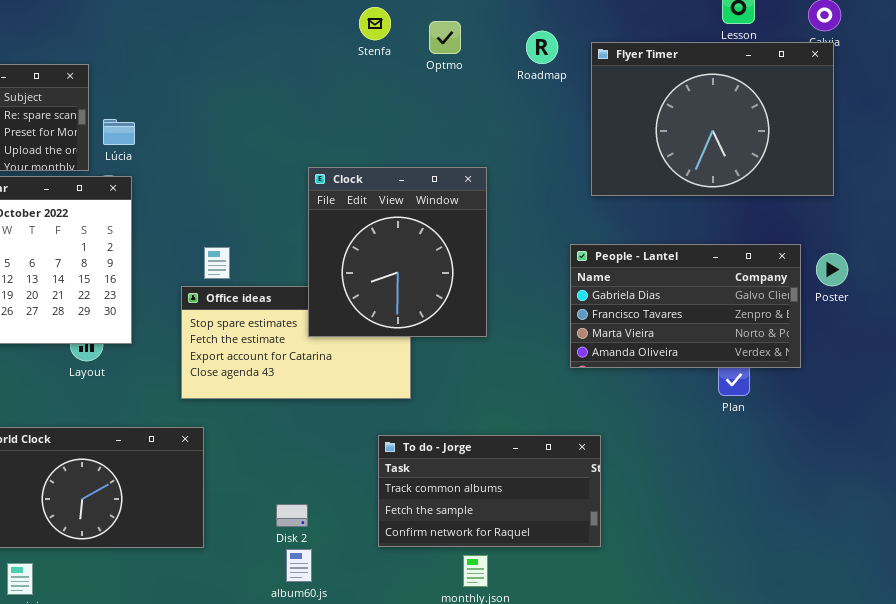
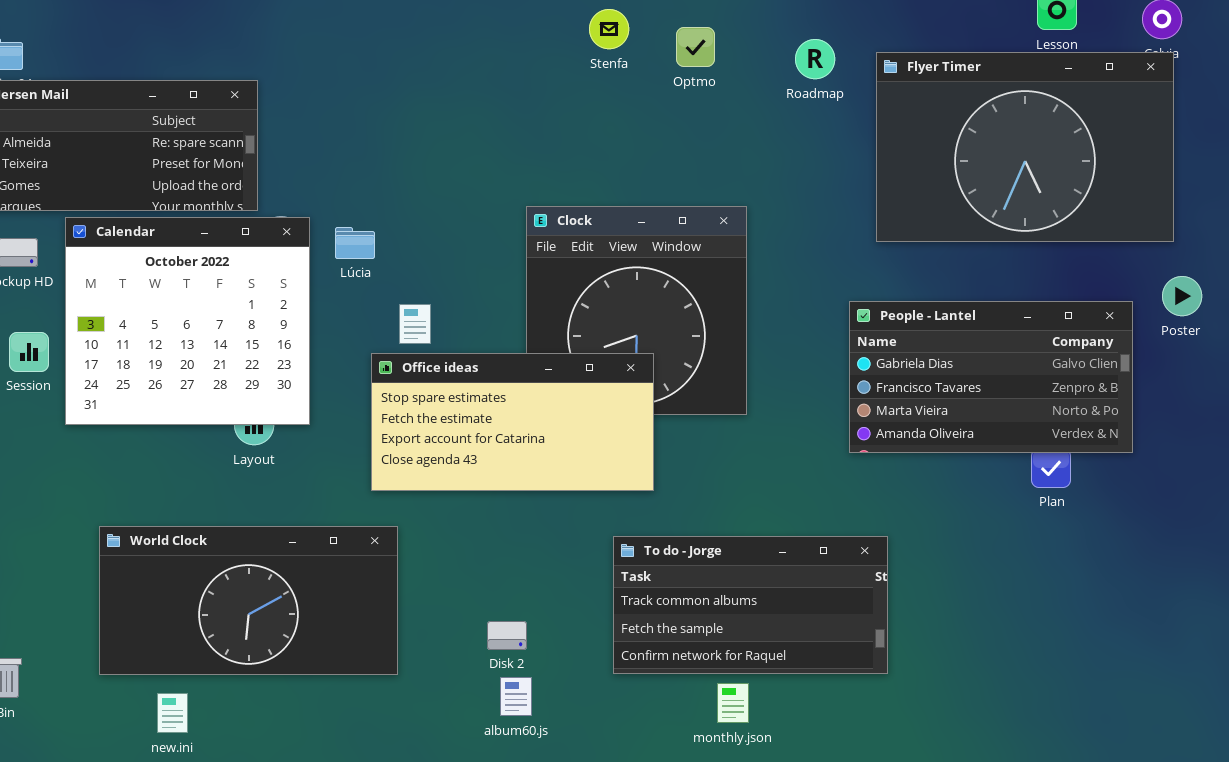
Lúcia: [103,119,135,145] -> [335,227,375,259], moved
Poster: [816,253,848,286] -> [1162,276,1202,316], moved
Office ideas: [181,286,411,399] -> [371,353,654,491], raised

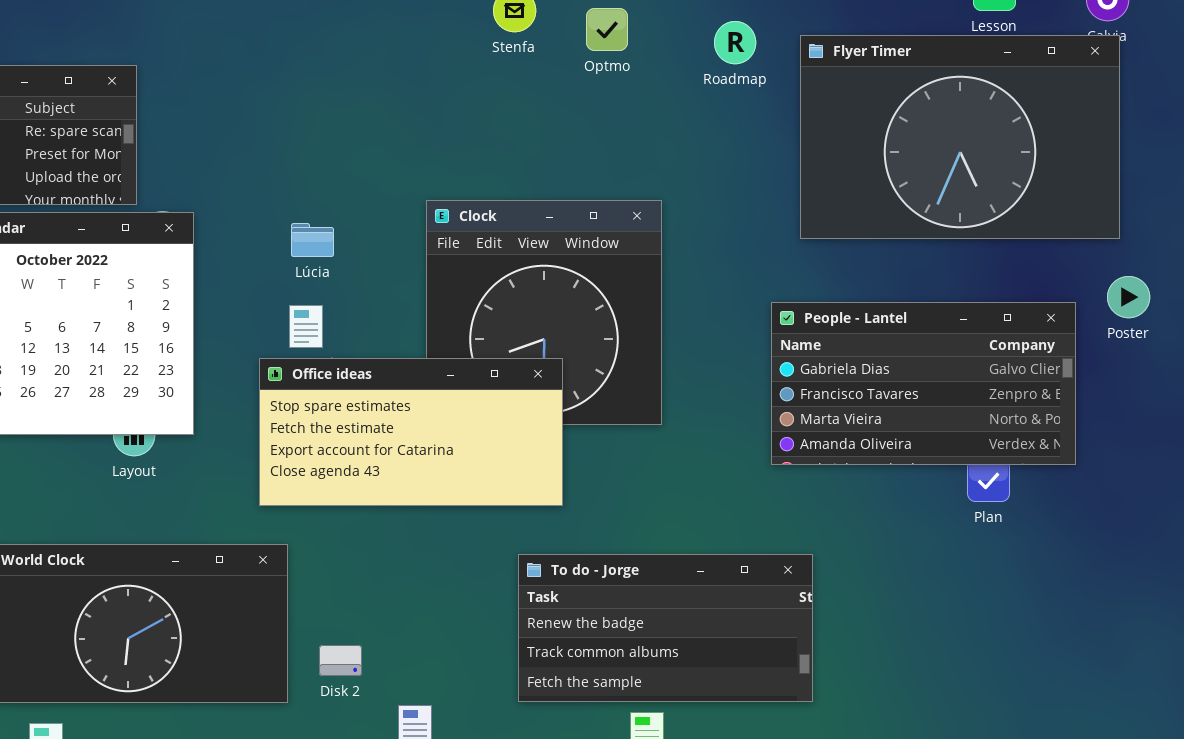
Lúcia: [335,227,375,259] -> [291,223,334,257], moved
To do - Jorge: [613,536,888,674] -> [518,554,813,702], scrolled up 1 row
Disk 2: [487,621,527,650] -> [319,645,362,676], moved

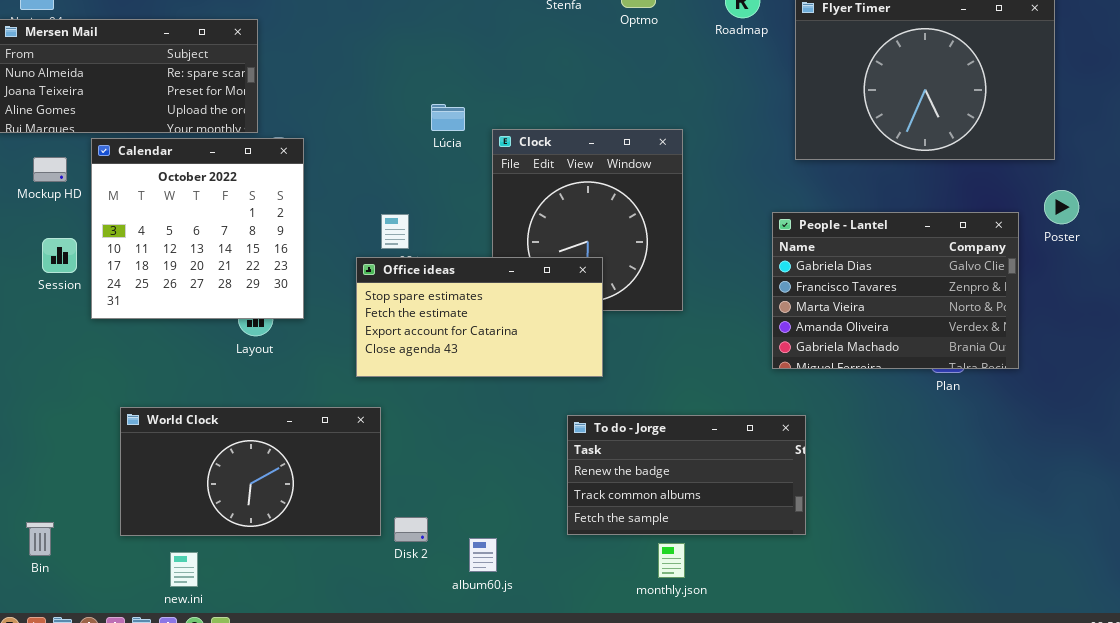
Lúcia: [291,223,334,257] -> [431,104,465,131], moved
People - Lantel: [771,302,1076,465] -> [772,212,1019,369], resized
Disk 2: [319,645,362,676] -> [394,517,428,542], moved

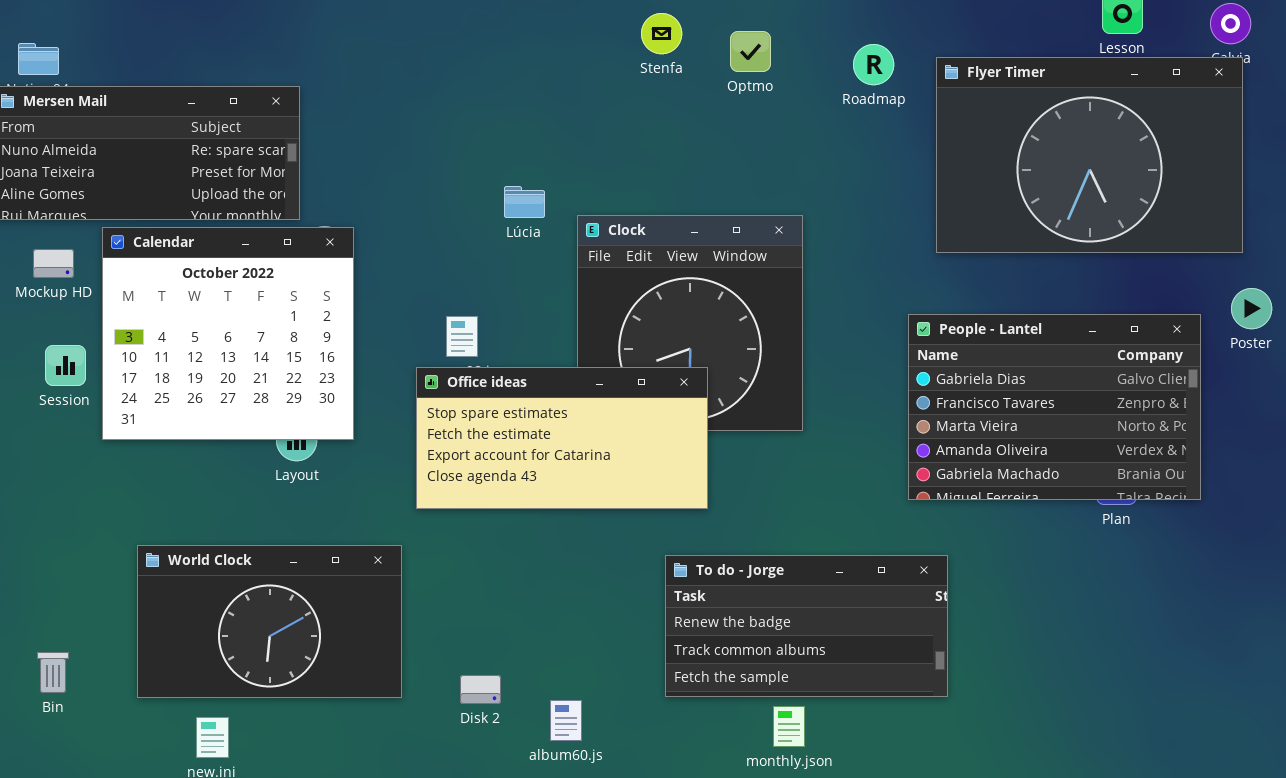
World Clock: [120,407,381,536] -> [137,545,402,698], resized
Bin: [26,522,54,556] -> [37,652,69,693], moved

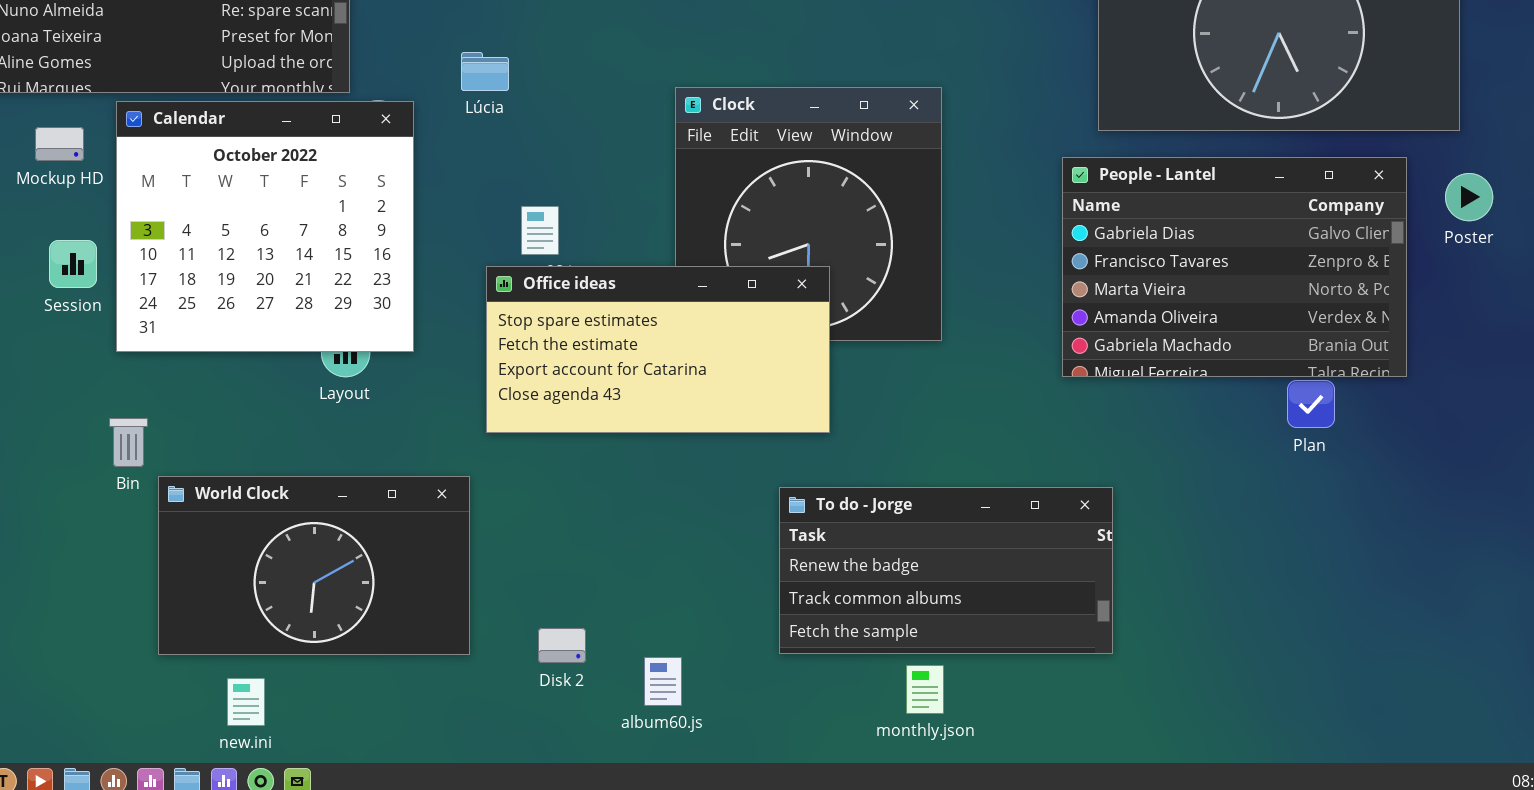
Lúcia: [504,186,545,218] -> [461,52,509,91], moved
People - Lantel: [908,314,1201,500] -> [1062,157,1407,377], moved
Bin: [37,652,69,693] -> [109,418,148,467], moved

